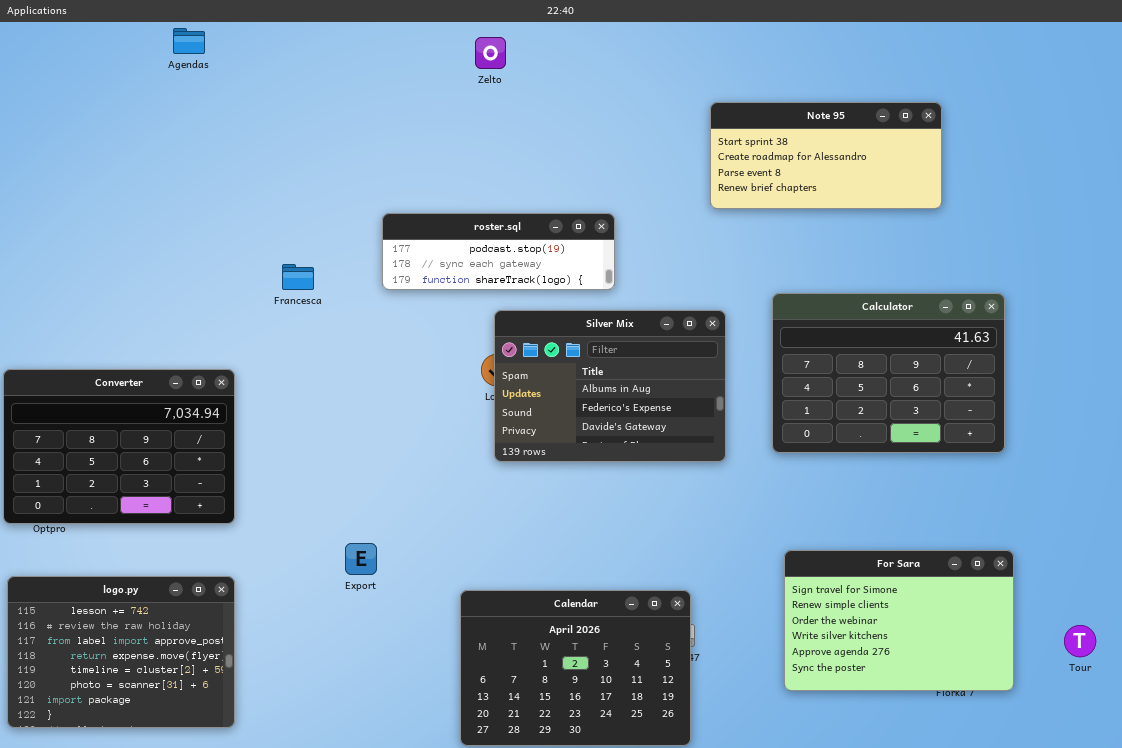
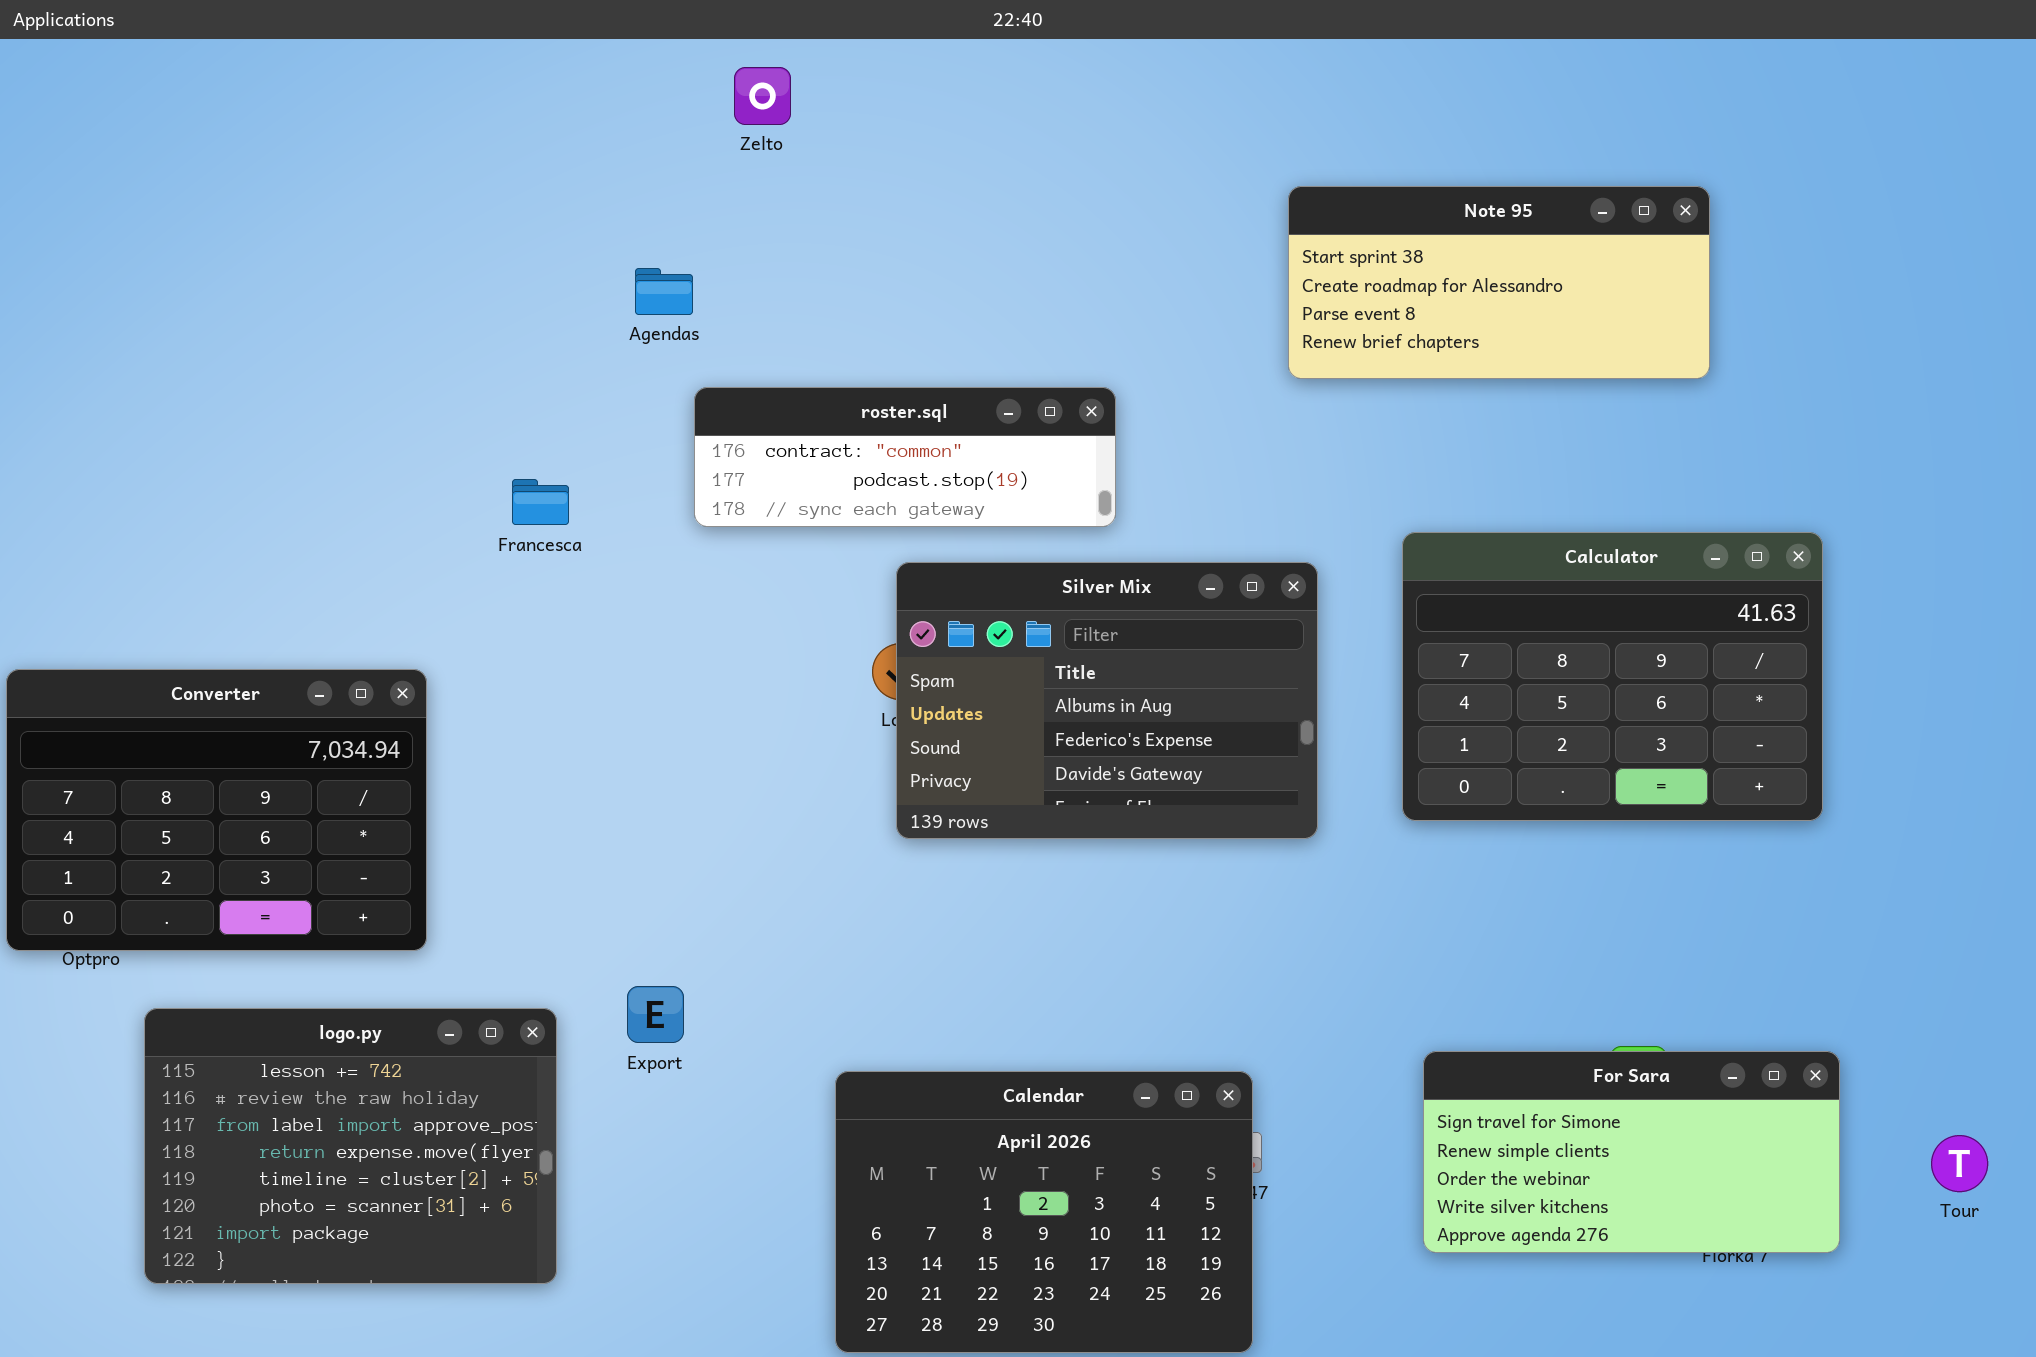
Agendas: [173,28,205,54] -> [635,268,693,315], moved
Zelto: [475,37,506,69] -> [734,67,791,125], moved
roster.sql: [382,213,615,290] -> [694,387,1116,527], scrolled up 1 row
For Sara: [784,550,1014,691] -> [1423,1051,1840,1253], resized
logo.py: [7,576,235,728] -> [144,1008,557,1284], moved

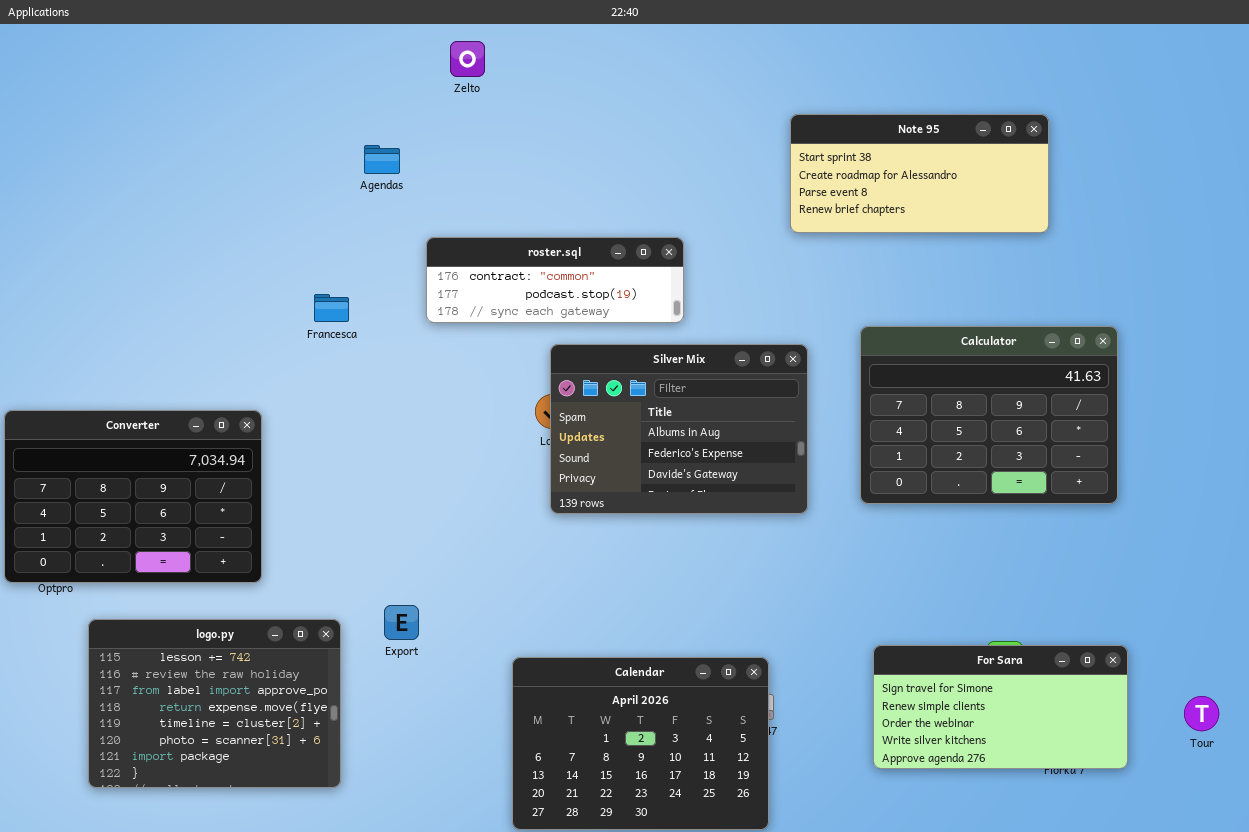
Agendas: [635,268,693,315] -> [364,145,400,174], moved

